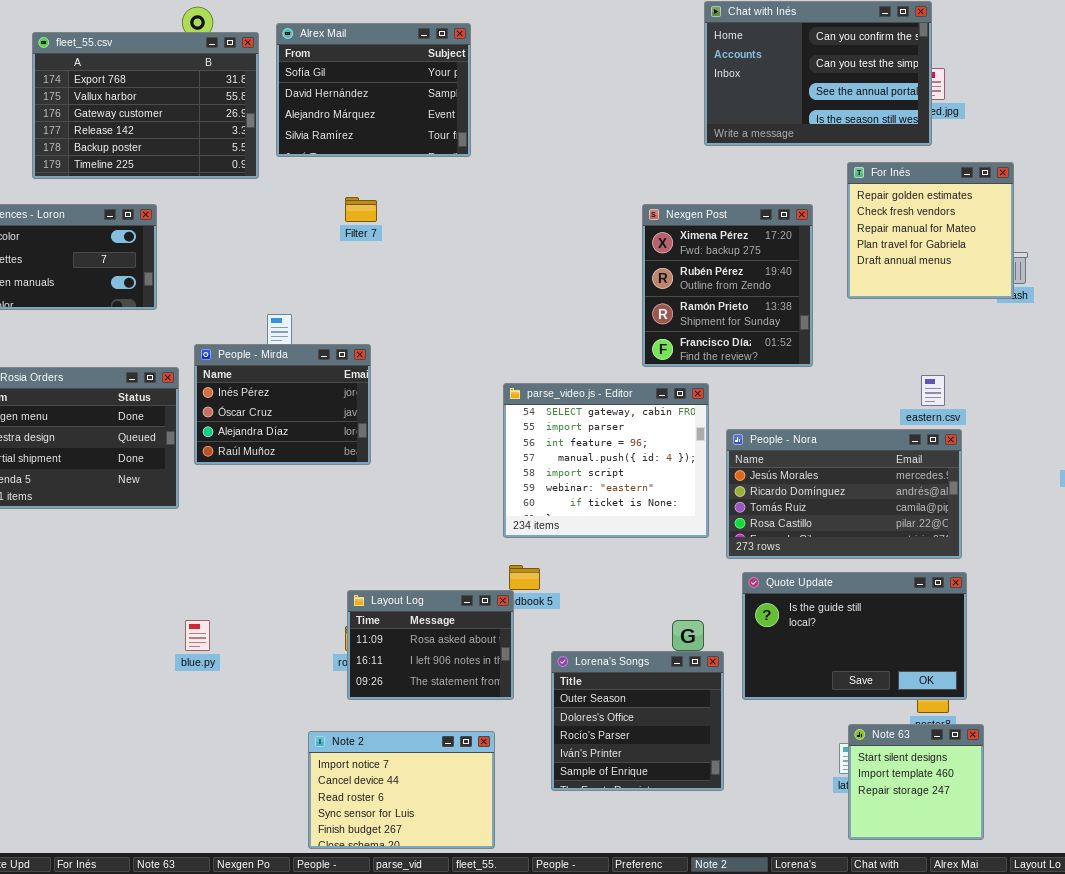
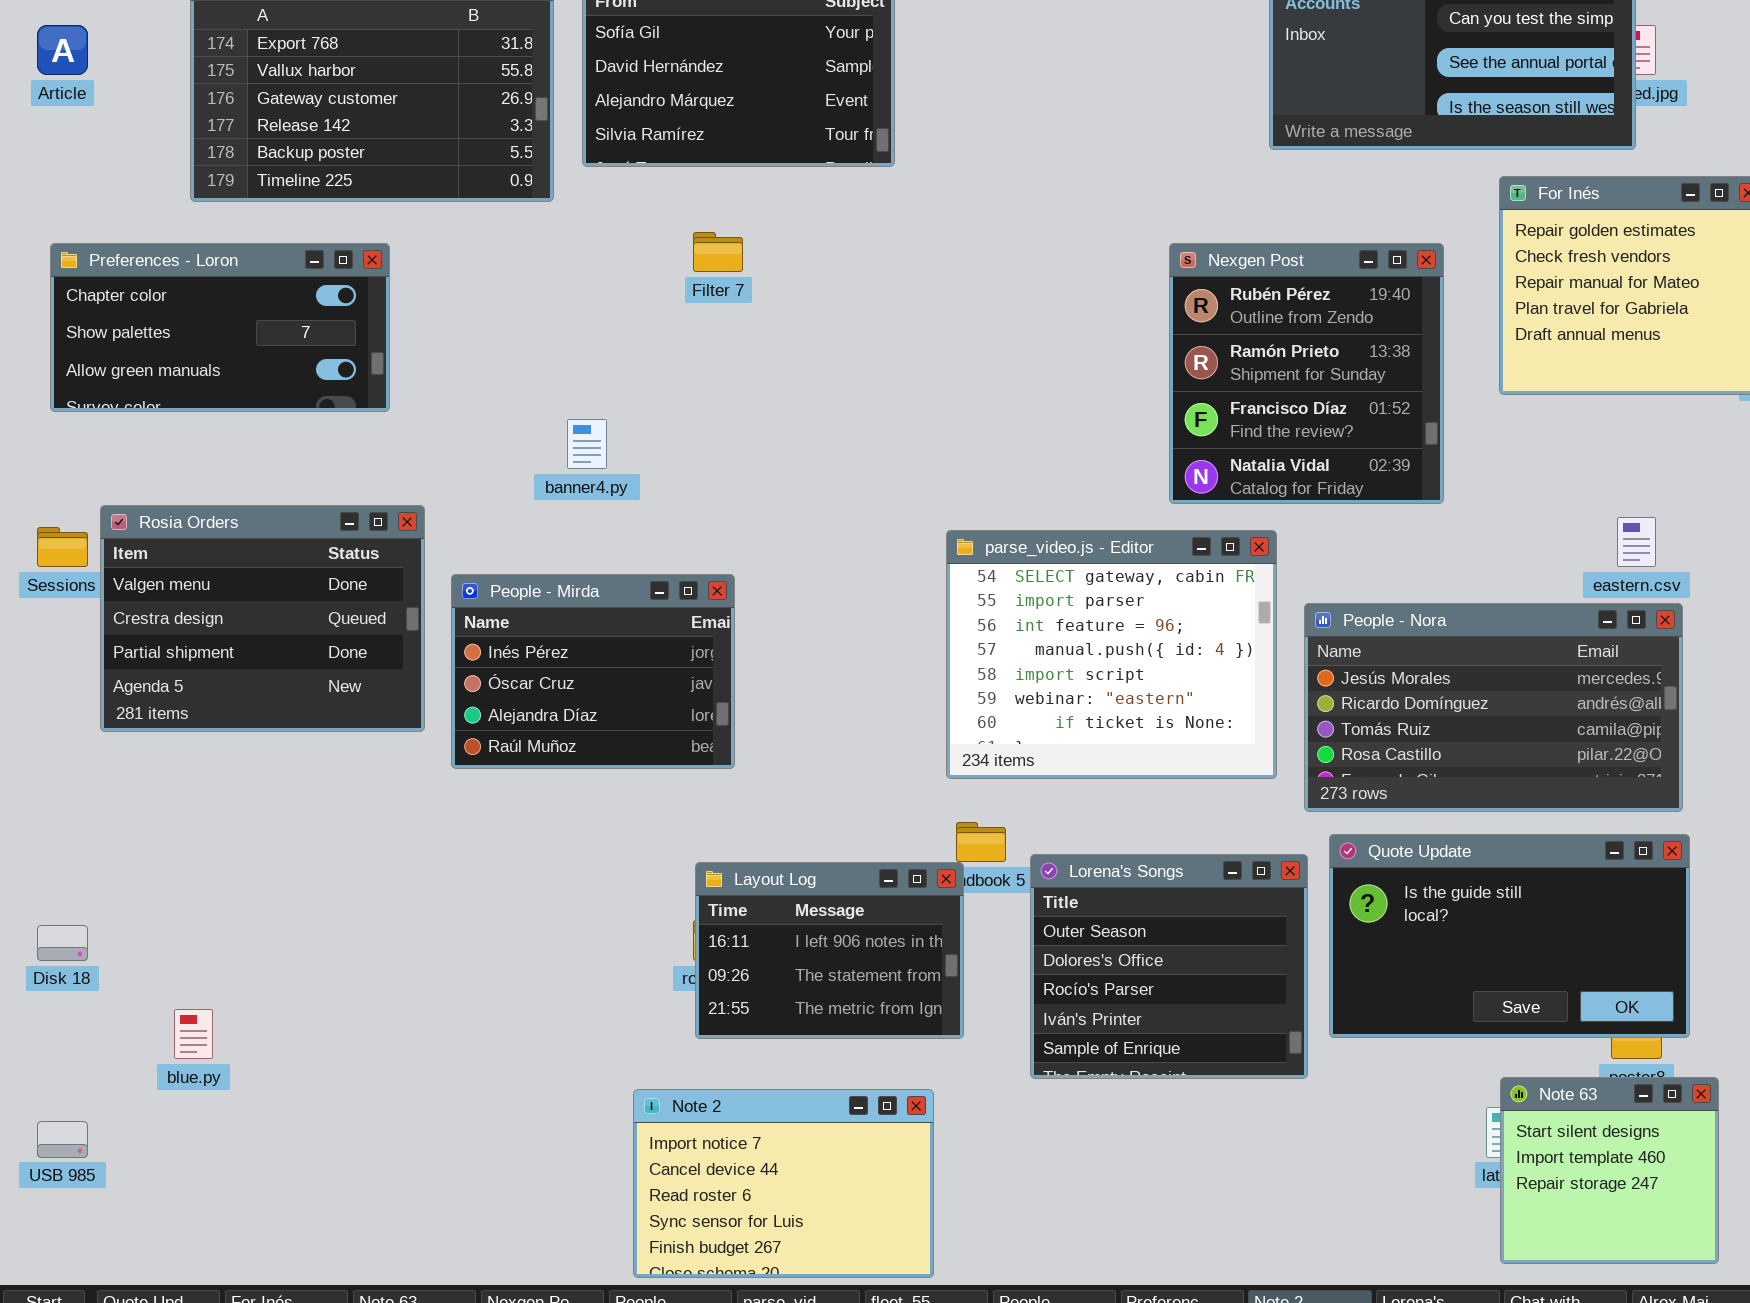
Nexgen Post: [642,204,813,367] -> [1169,243,1444,504], scrolled down 1 row
People - Mirda: [194,344,371,465] -> [451,574,735,769], moved
Layout Log: [347,590,514,700] -> [695,862,964,1039], scrolled down 1 row
blue.py: [185,620,210,651] -> [174,1009,213,1059], moved
Lorena's Songs: [551,651,724,791] -> [1030,854,1308,1079], moved

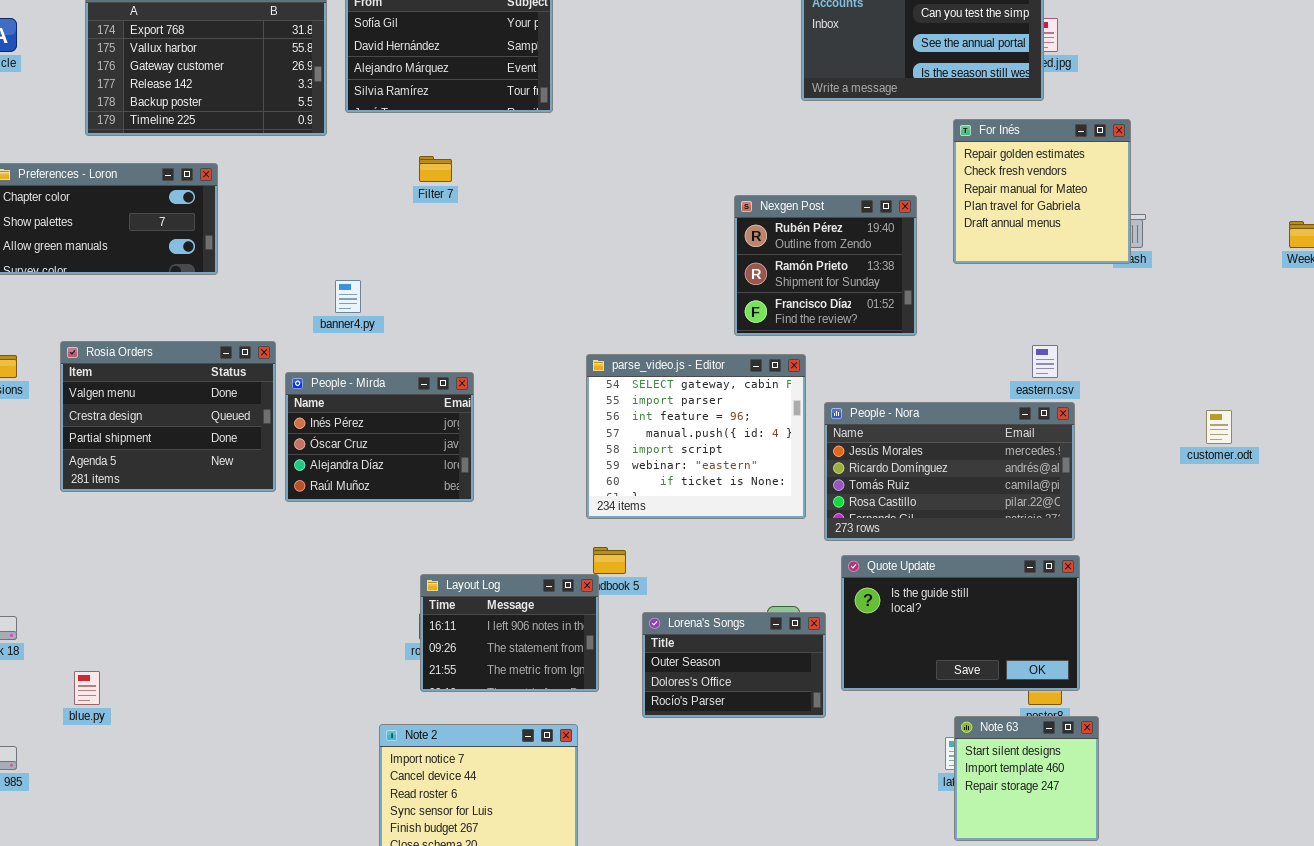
Nexgen Post: [1169,243,1444,504] -> [734,195,917,336], resized
Rosia Orders: [100,505,425,732] -> [60,341,276,492], moved
People - Mirda: [451,574,735,769] -> [285,372,474,502], moved
Lorena's Songs: [1030,854,1308,1079] -> [642,612,826,718], resized

